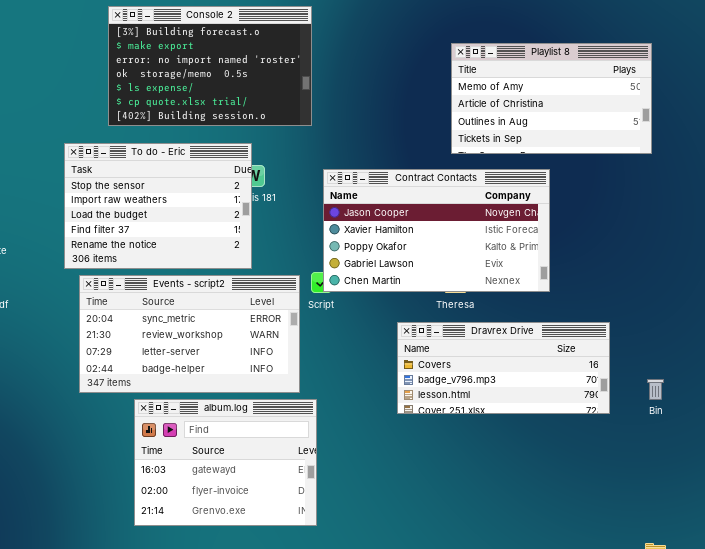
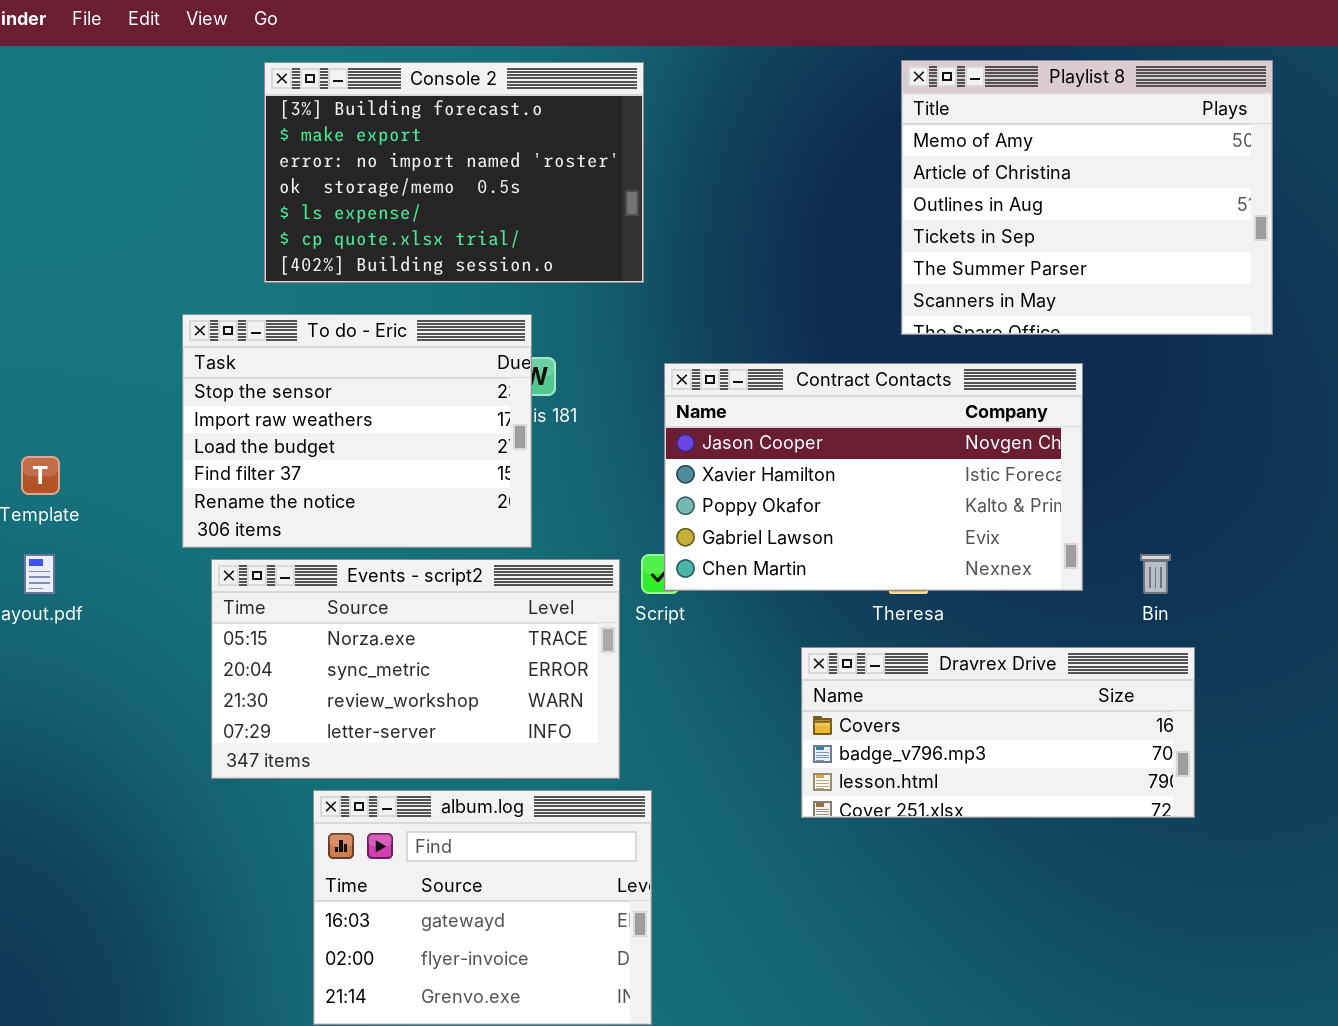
Playlist 8: [451,43,652,154] -> [901,60,1273,335], resized
Events - script2: [79,275,300,393] -> [211,559,620,779], scrolled up 1 row
Bin: [647,379,664,400] -> [1140,554,1171,594], moved

